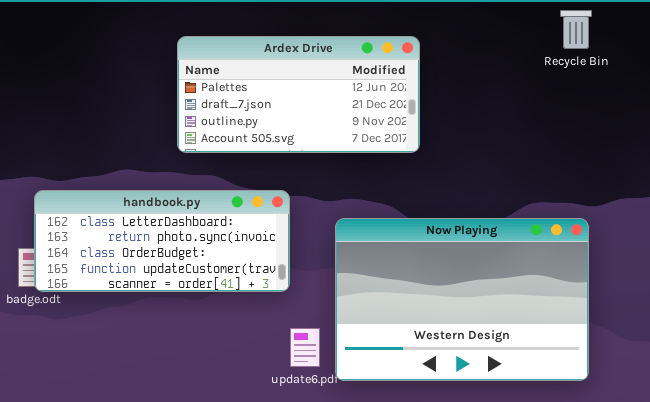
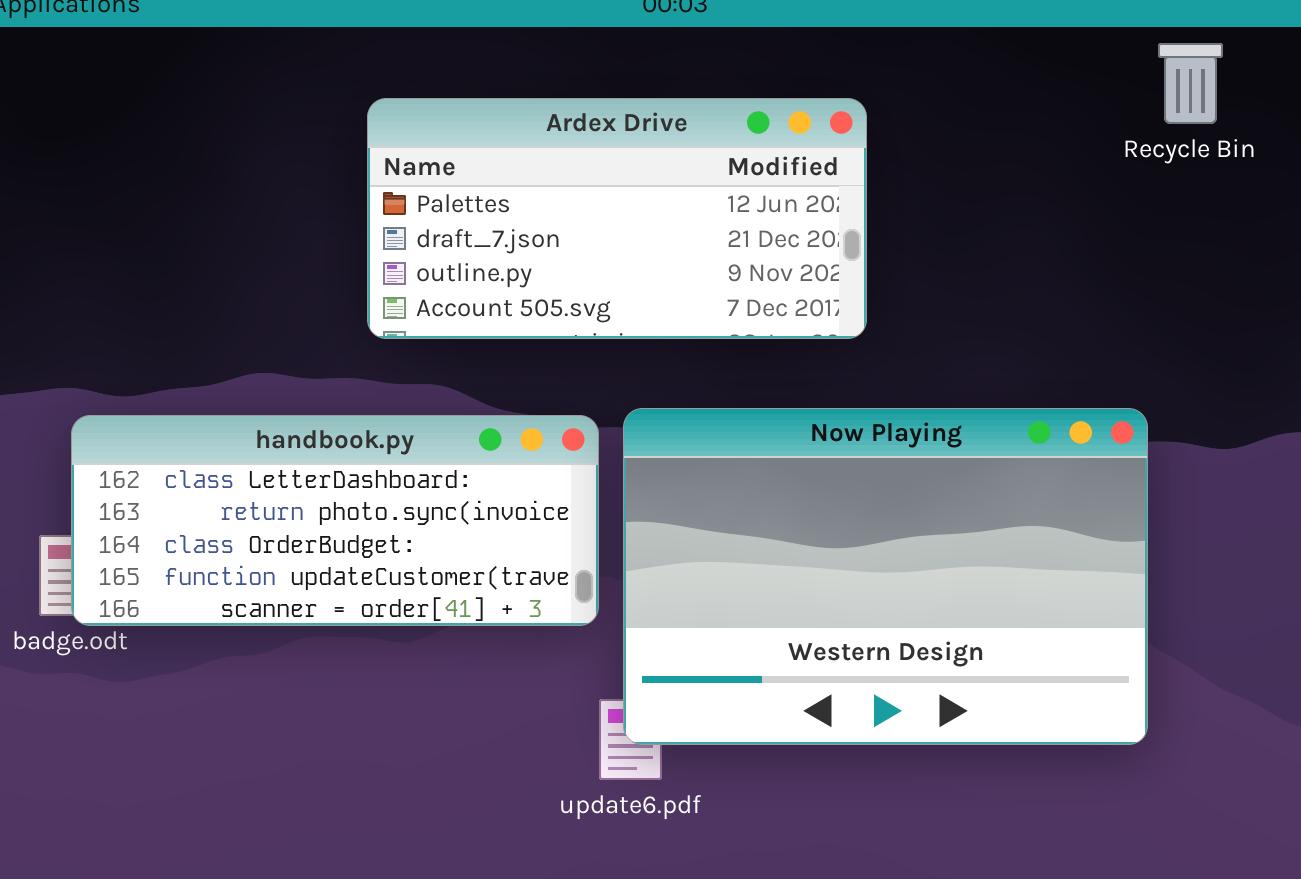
Now Playing: [335,218,589,381] -> [623,408,1148,745], moved

